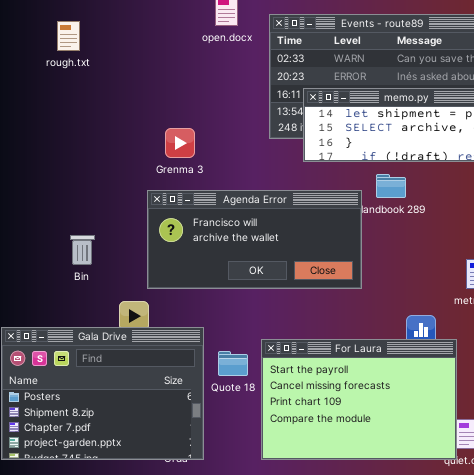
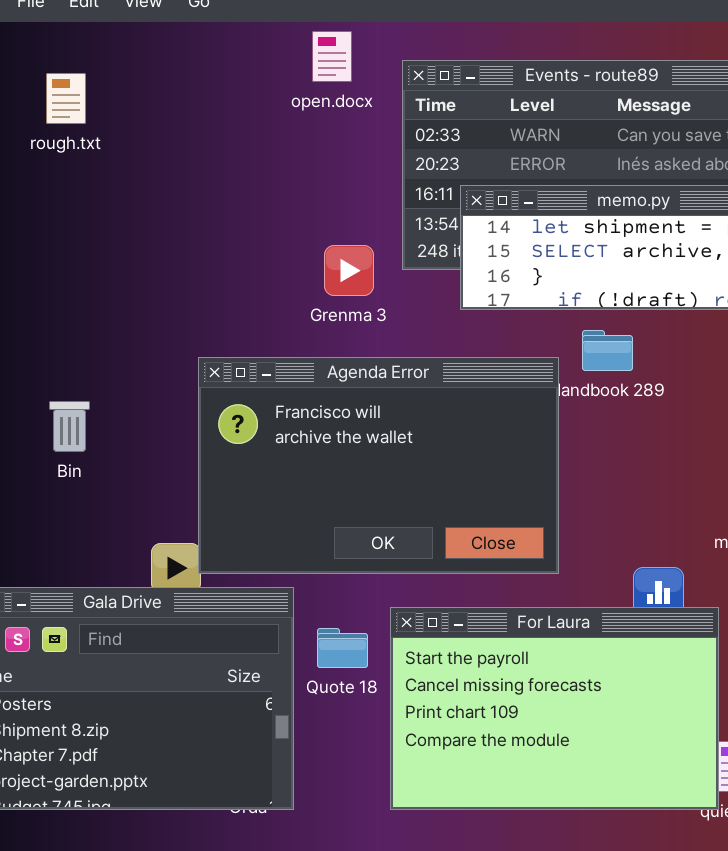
Grenma 3: [165,128,195,158] -> [324,245,374,296], moved
Agenda Error: [147,190,362,289] -> [198,357,559,574], resized
Bin: [70,235,95,265] -> [49,401,90,452], moved

